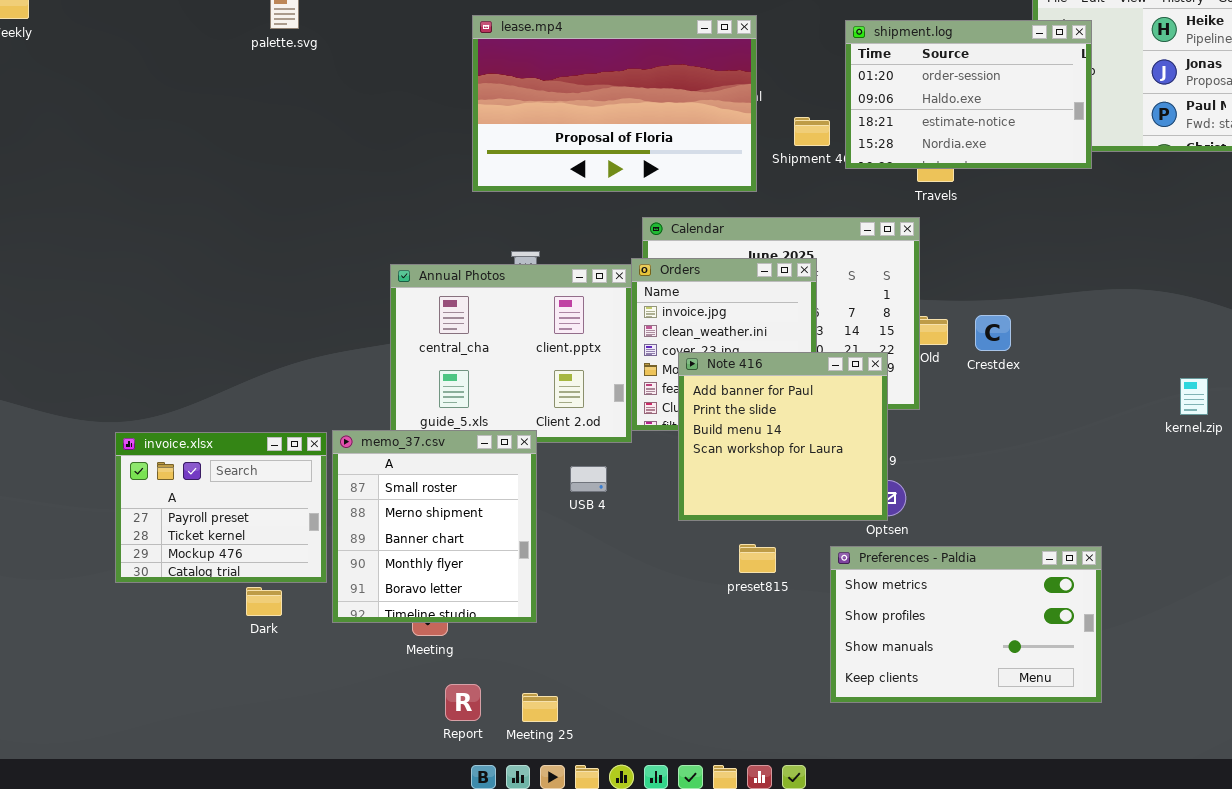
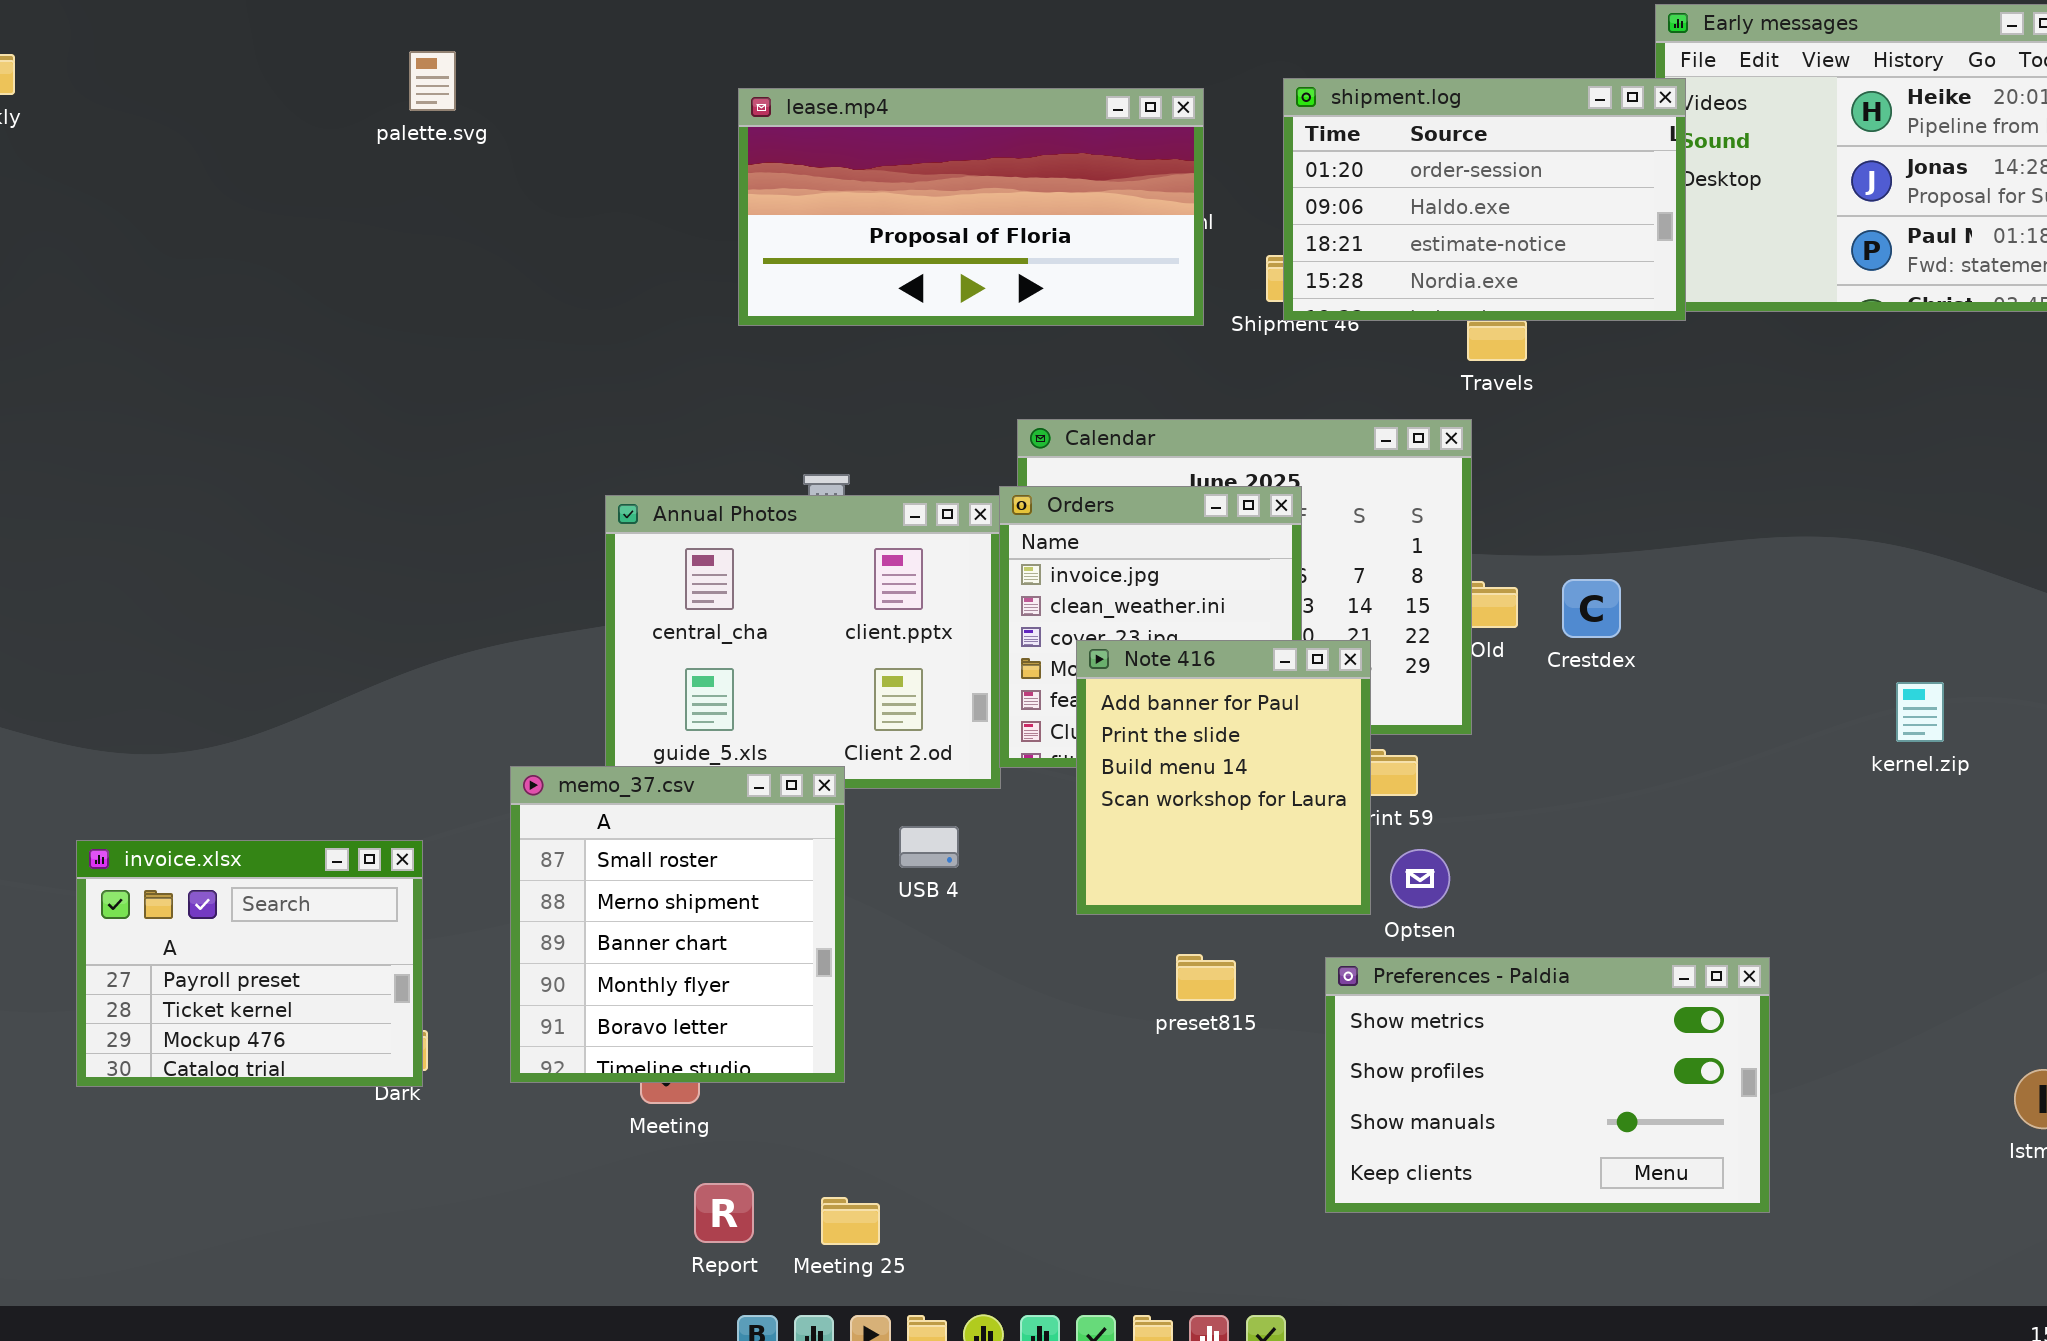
lease.mp4: [472,15,757,192] -> [738,88,1204,326], resized
shipment.log: [845,20,1092,169] -> [1283,78,1686,321], moved
Note 416: [678,352,888,521] -> [1076,640,1371,915], resized
invoice.xlsx: [115,432,327,583] -> [76,840,423,1087], moved

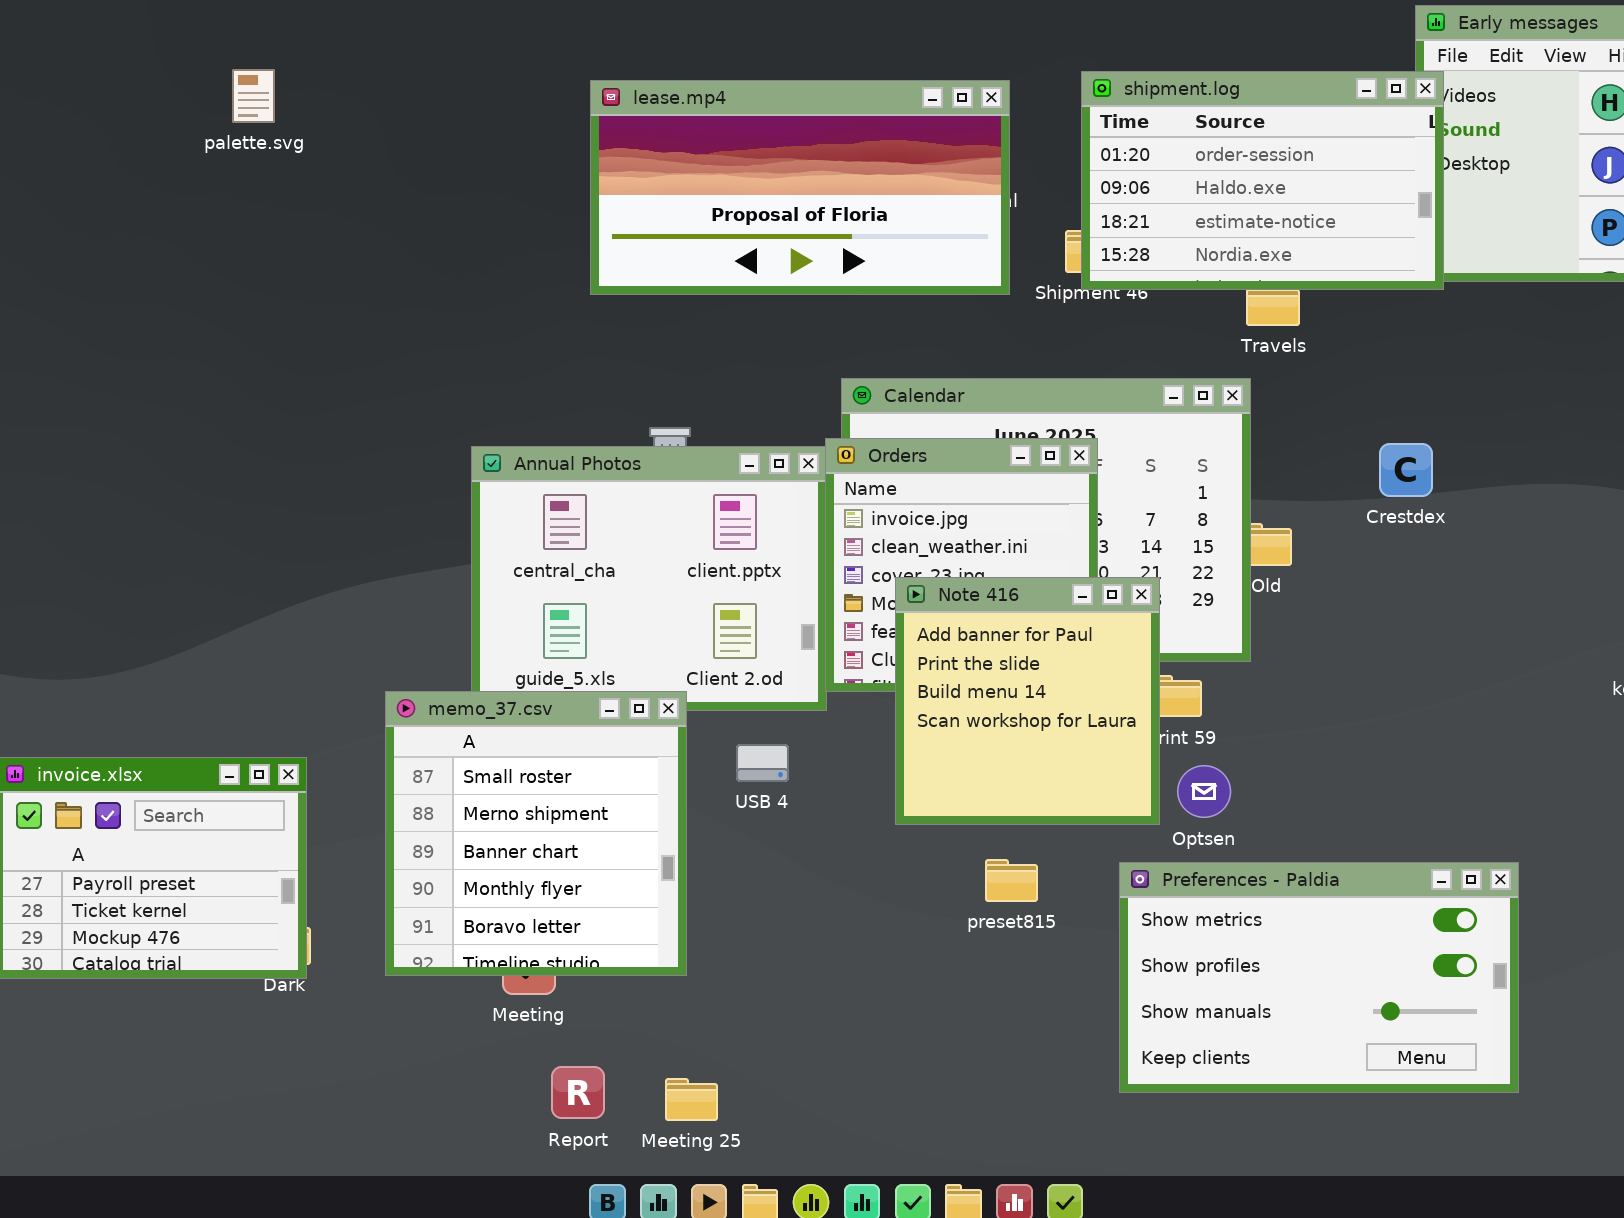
palette.svg: [409,51,456,111] -> [232,69,275,123], moved
Crestdex: [1562,579,1621,638] -> [1379,443,1433,497], moved

